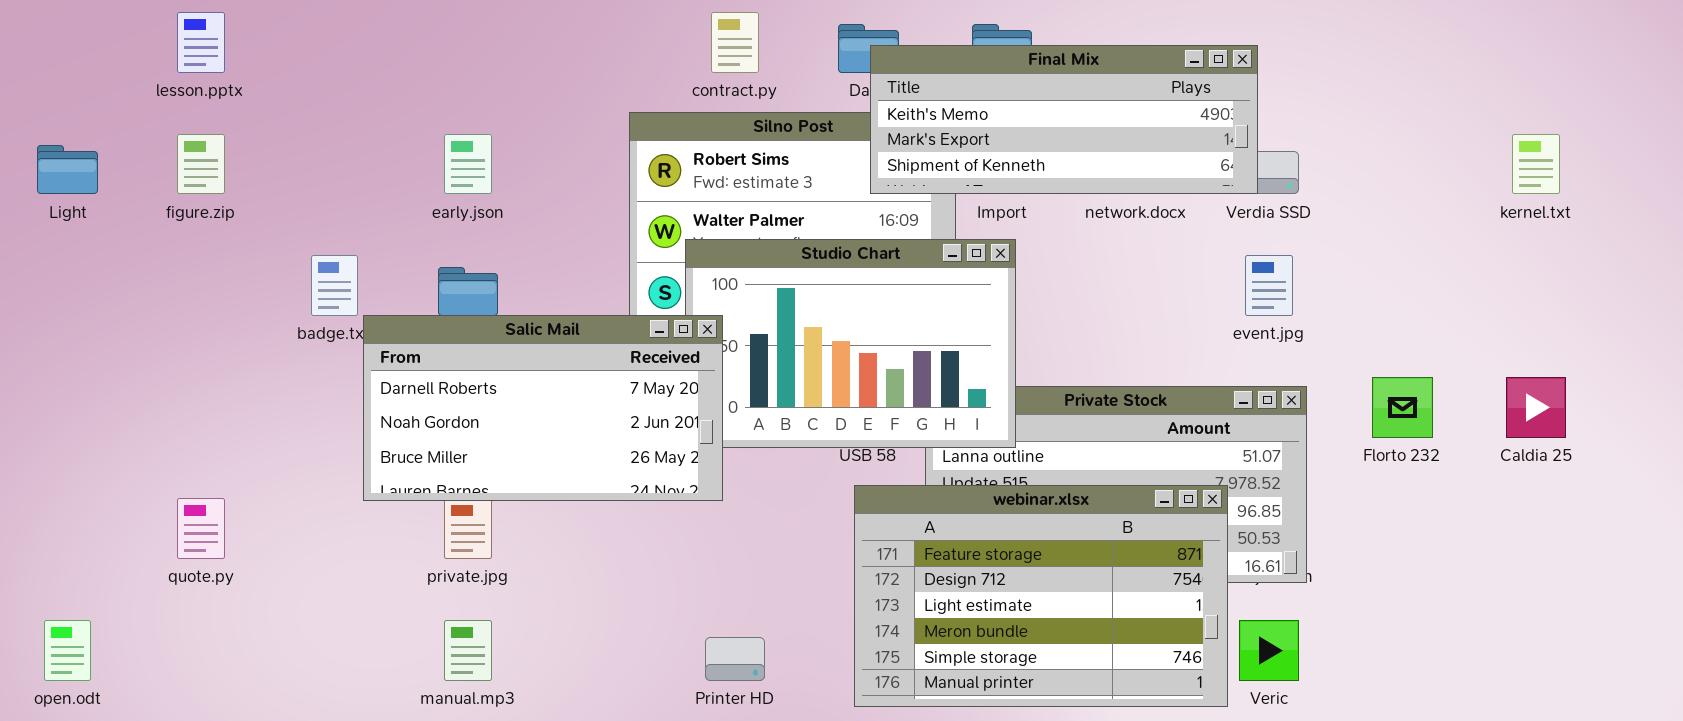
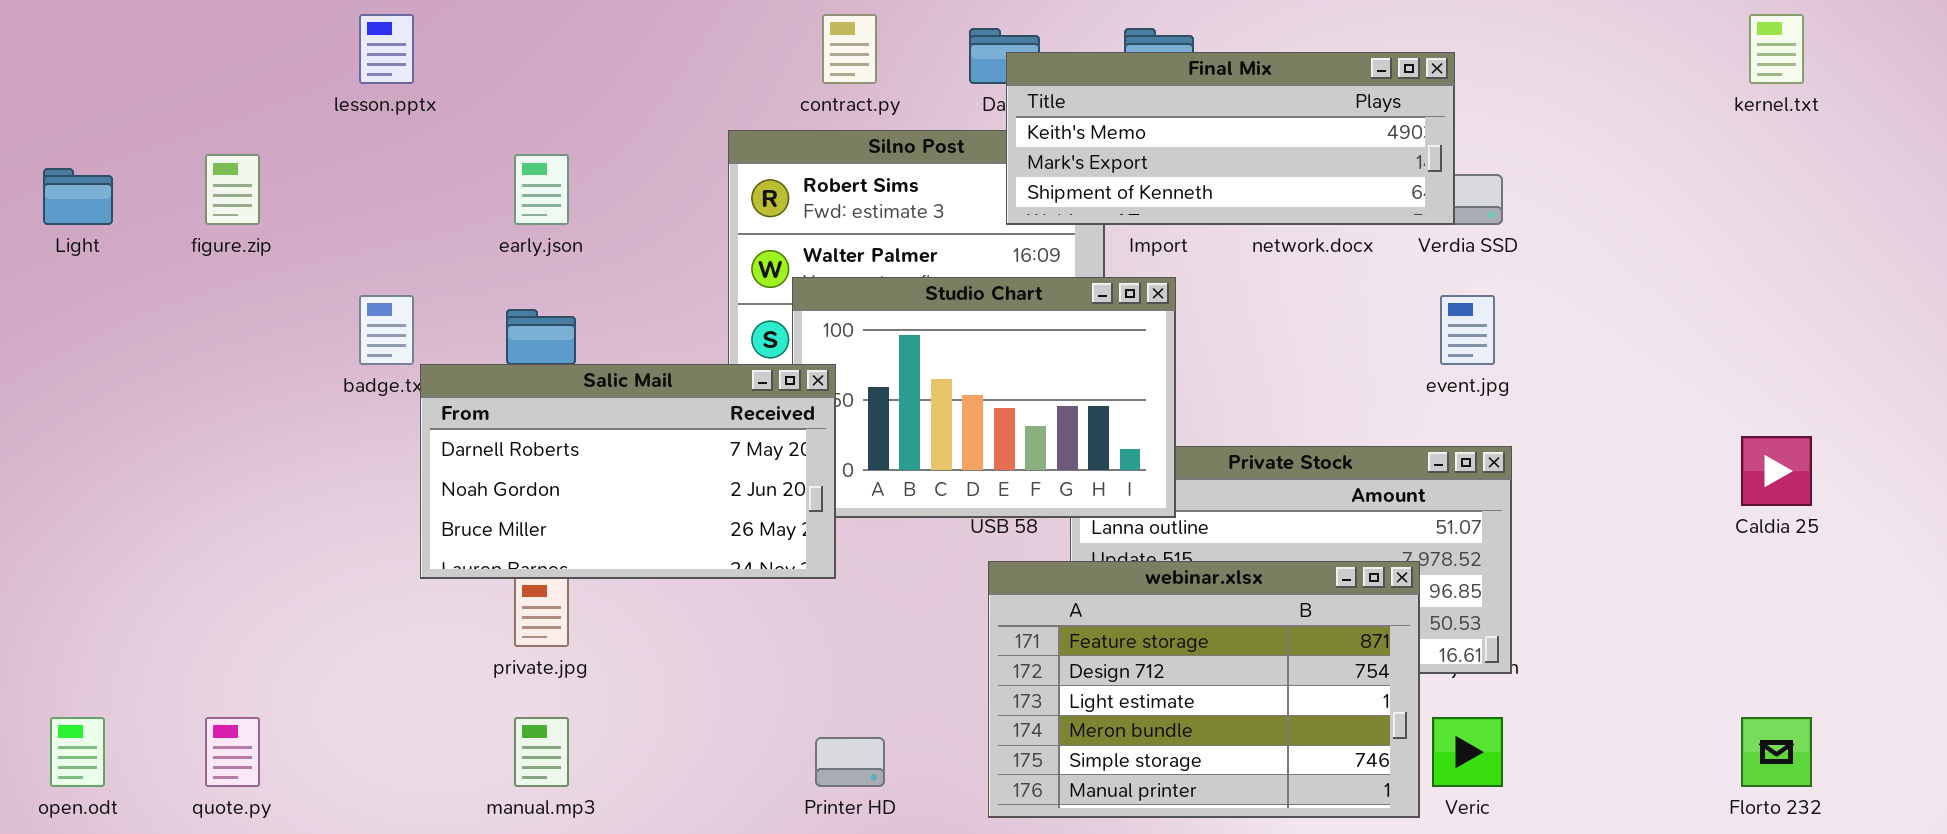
lesson.pptx: [177,12,225,73] -> [359,14,414,84], moved
kernel.txt: [1512,134,1560,194] -> [1749,14,1804,84], moved
Florto 232: [1372,377,1433,438] -> [1741,717,1812,787], moved
quote.py: [177,498,225,559] -> [205,717,260,787], moved

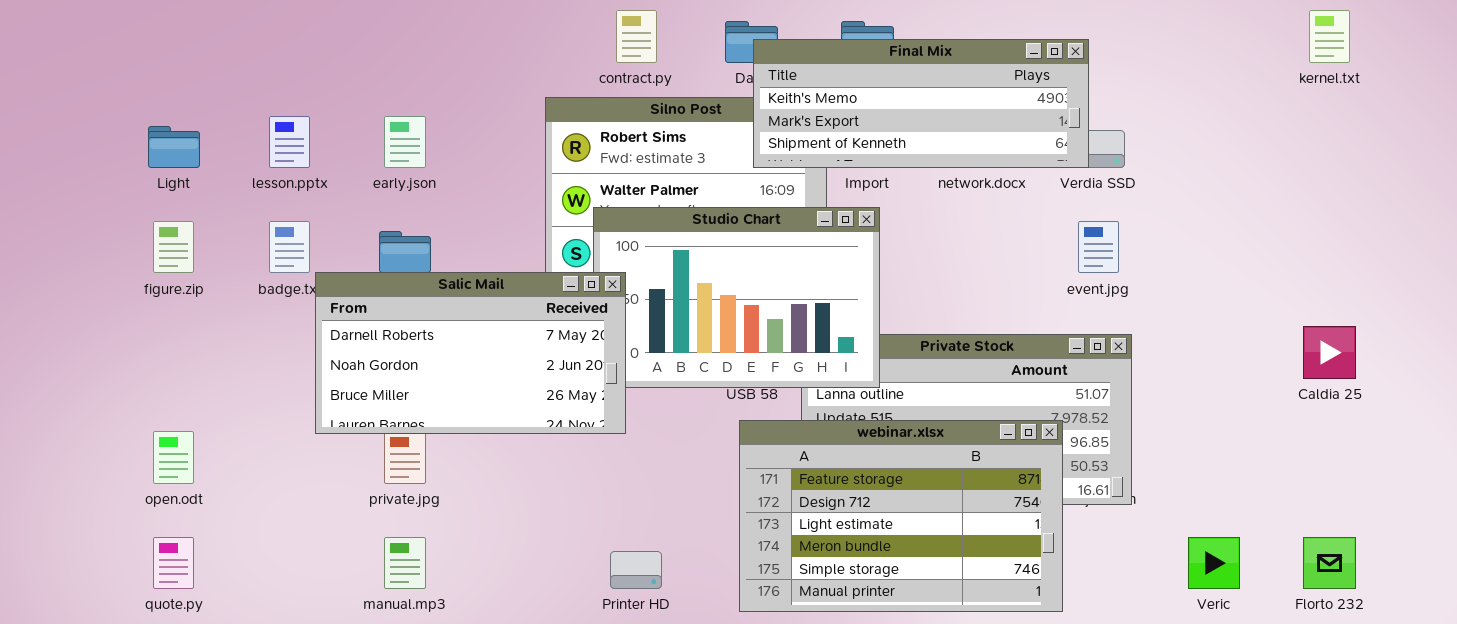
lesson.pptx: [359,14,414,84] -> [269,116,310,168], moved
figure.zip: [205,154,260,225] -> [153,221,194,273], moved
Light: [43,168,113,225] -> [148,126,200,168], moved
open.odt: [50,717,105,787] -> [153,431,194,484], moved
Veric: [1432,717,1503,787] -> [1188,537,1240,589], moved

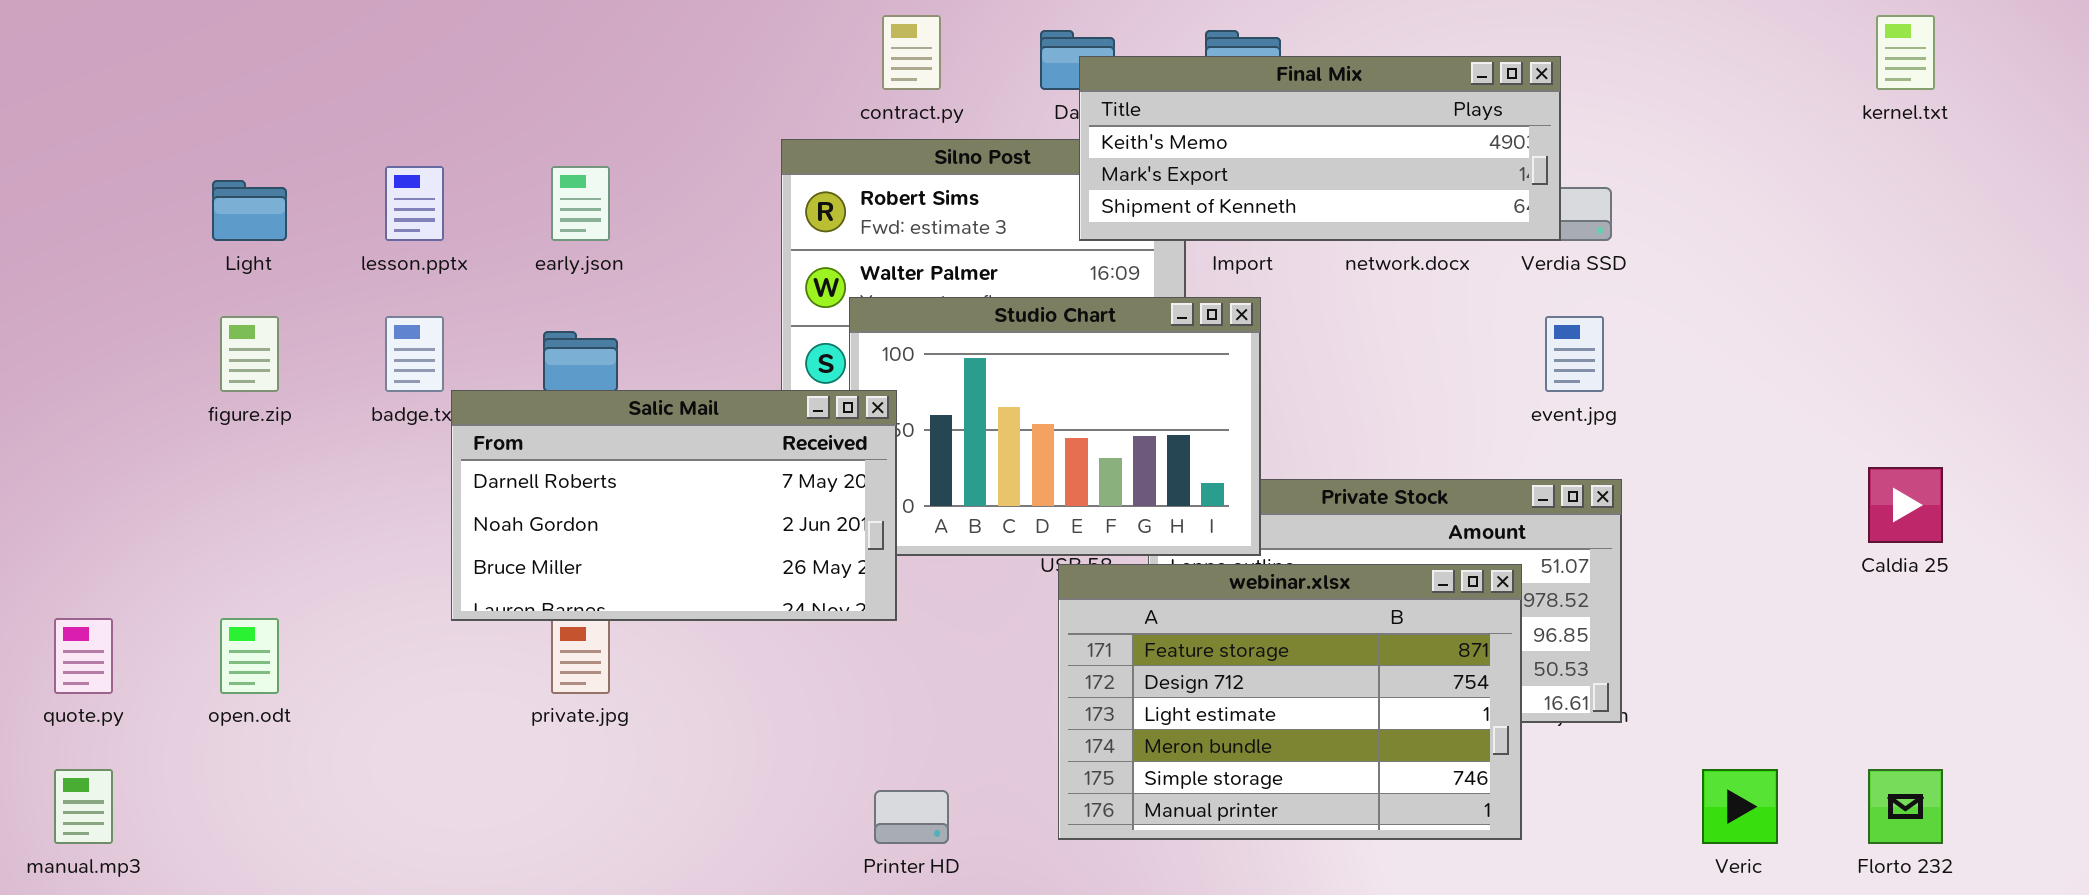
webinar.xlsx: [739,420,1063,612] -> [1058,564,1522,840], moved
quote.py: [153,537,194,589] -> [54,618,113,694], moved
manual.mp3: [384,537,426,589] -> [54,769,113,844], moved

